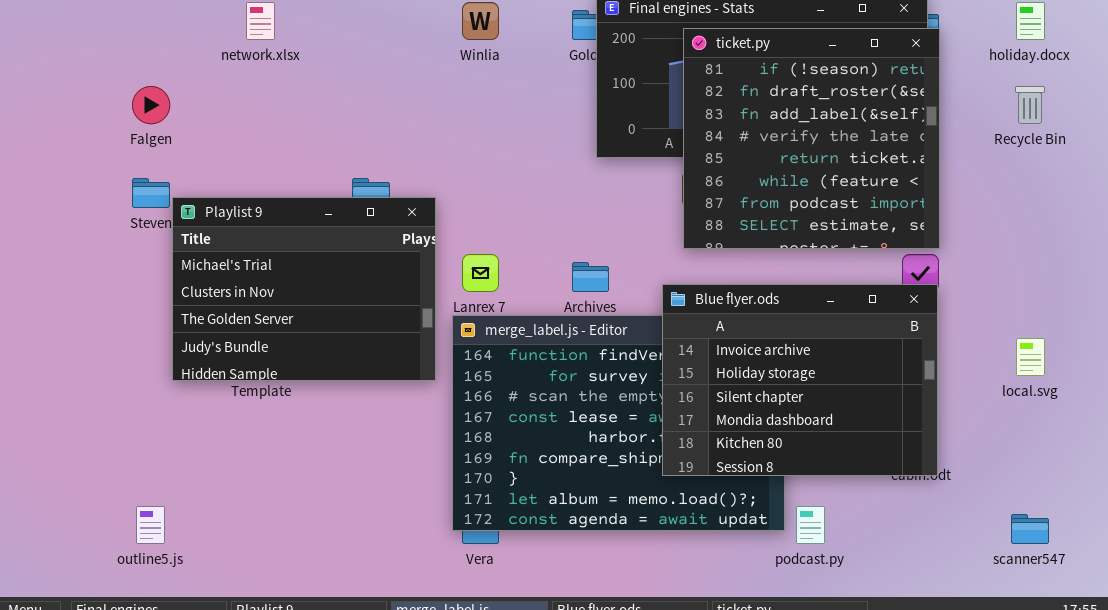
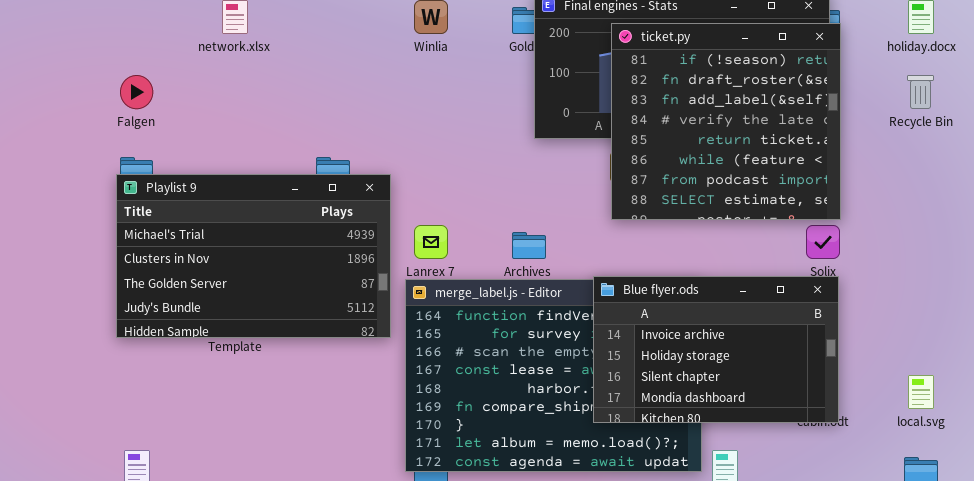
Playlist 9: [172,197,436,381] -> [116,174,391,338], resized
Blue flyer.ods: [662,284,938,476] -> [593,276,839,423], resized
local.svg: [1016,338,1045,376] -> [908,375,934,409], moved

